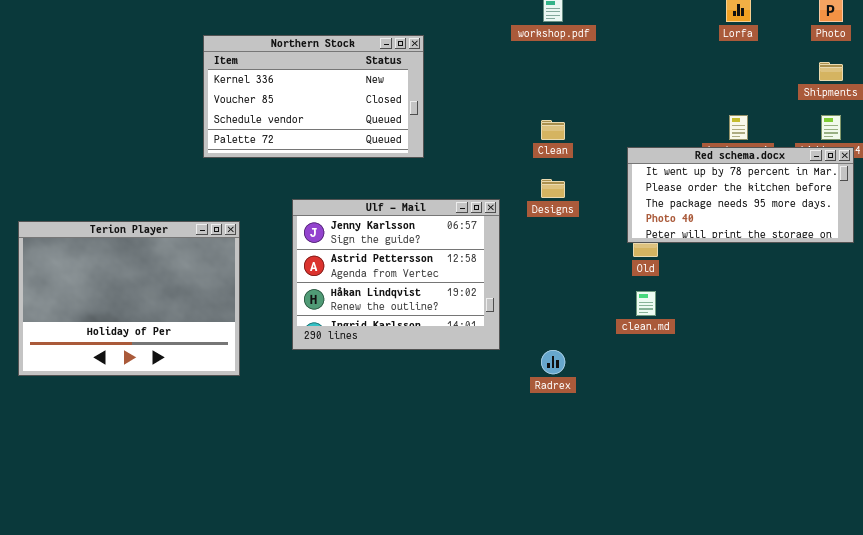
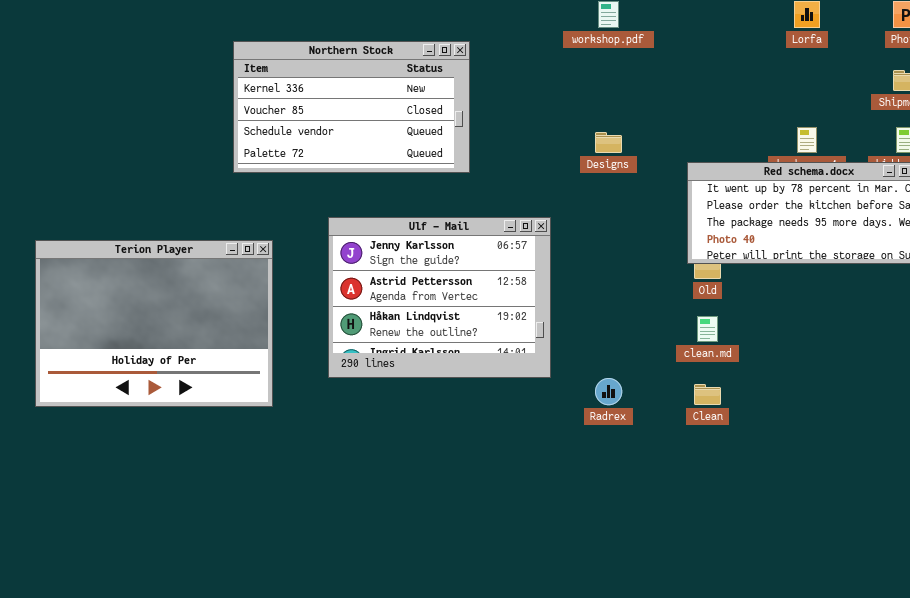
Clean: [541,120,565,140] -> [694,384,721,405], moved
Designs: [541,179,565,198] -> [595,132,622,153], moved

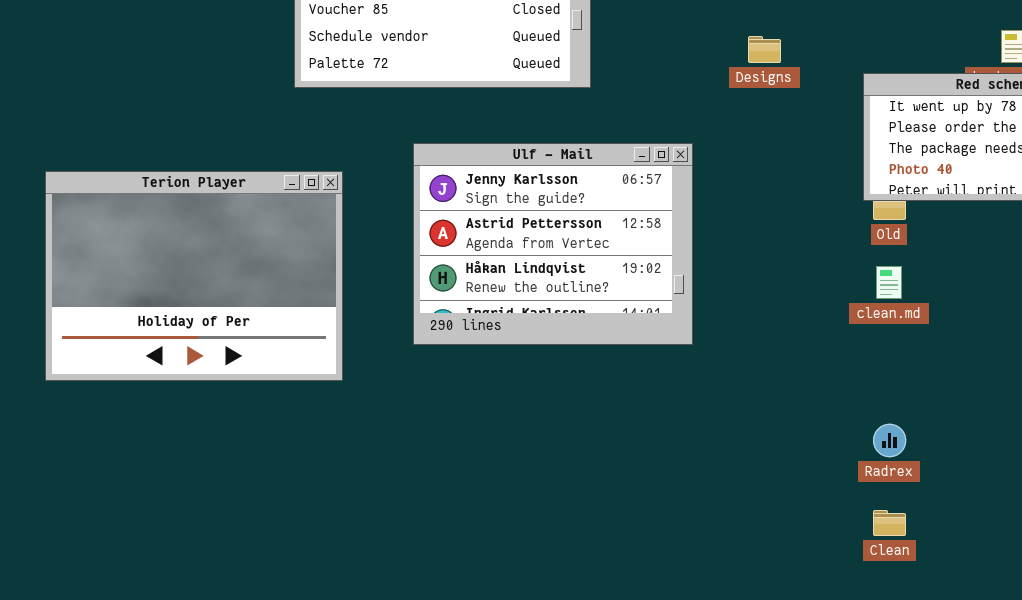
Radrex: [595,378,622,405] -> [873,424,906,457], moved
Clean: [694,384,721,405] -> [873,510,906,536], moved

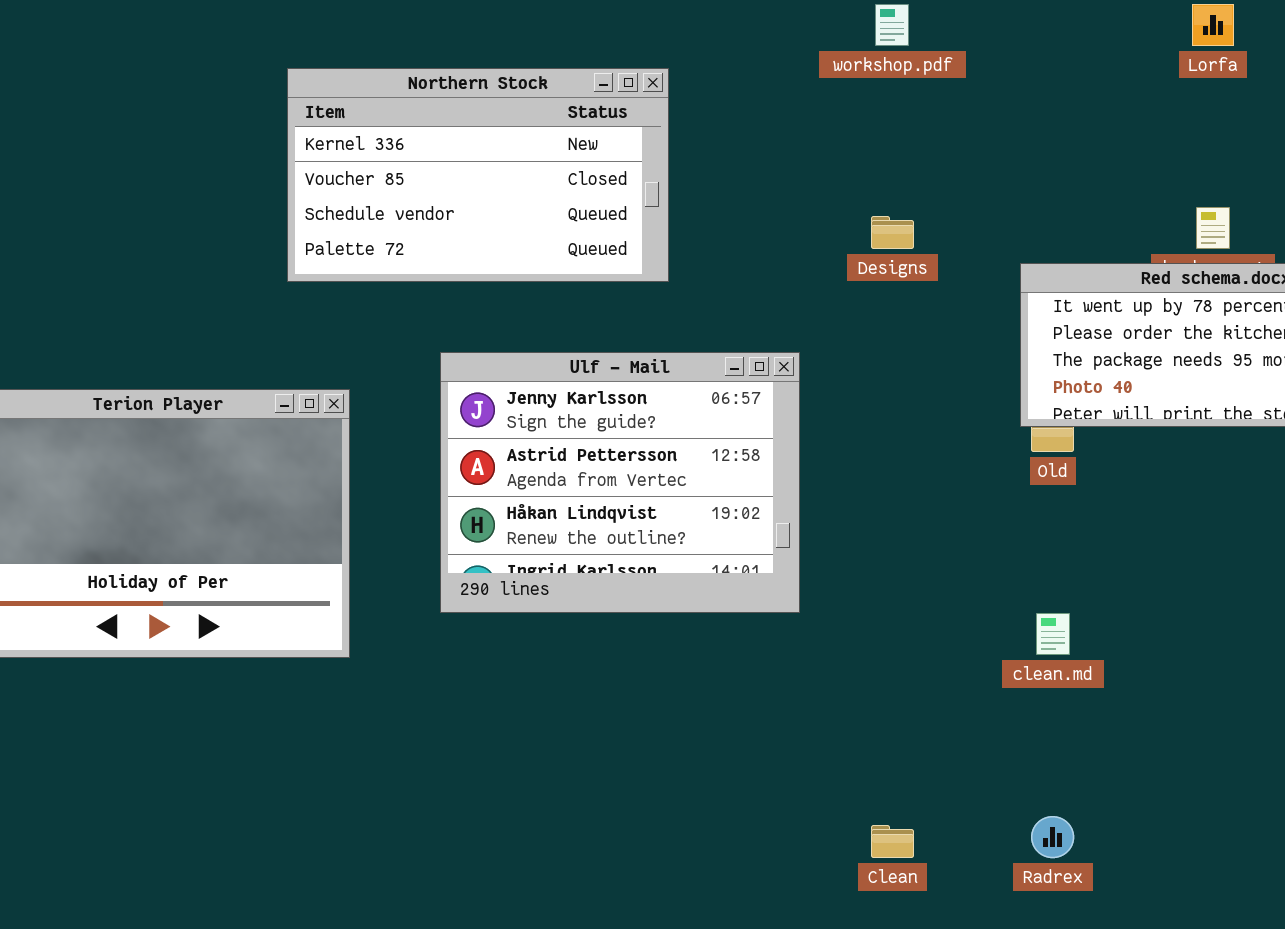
clean.md: [876,266,902,299] -> [1036,613,1070,655], moved
Radrex: [873,424,906,457] -> [1031,816,1074,858], moved
Clean: [873,510,906,536] -> [871,825,914,858], moved

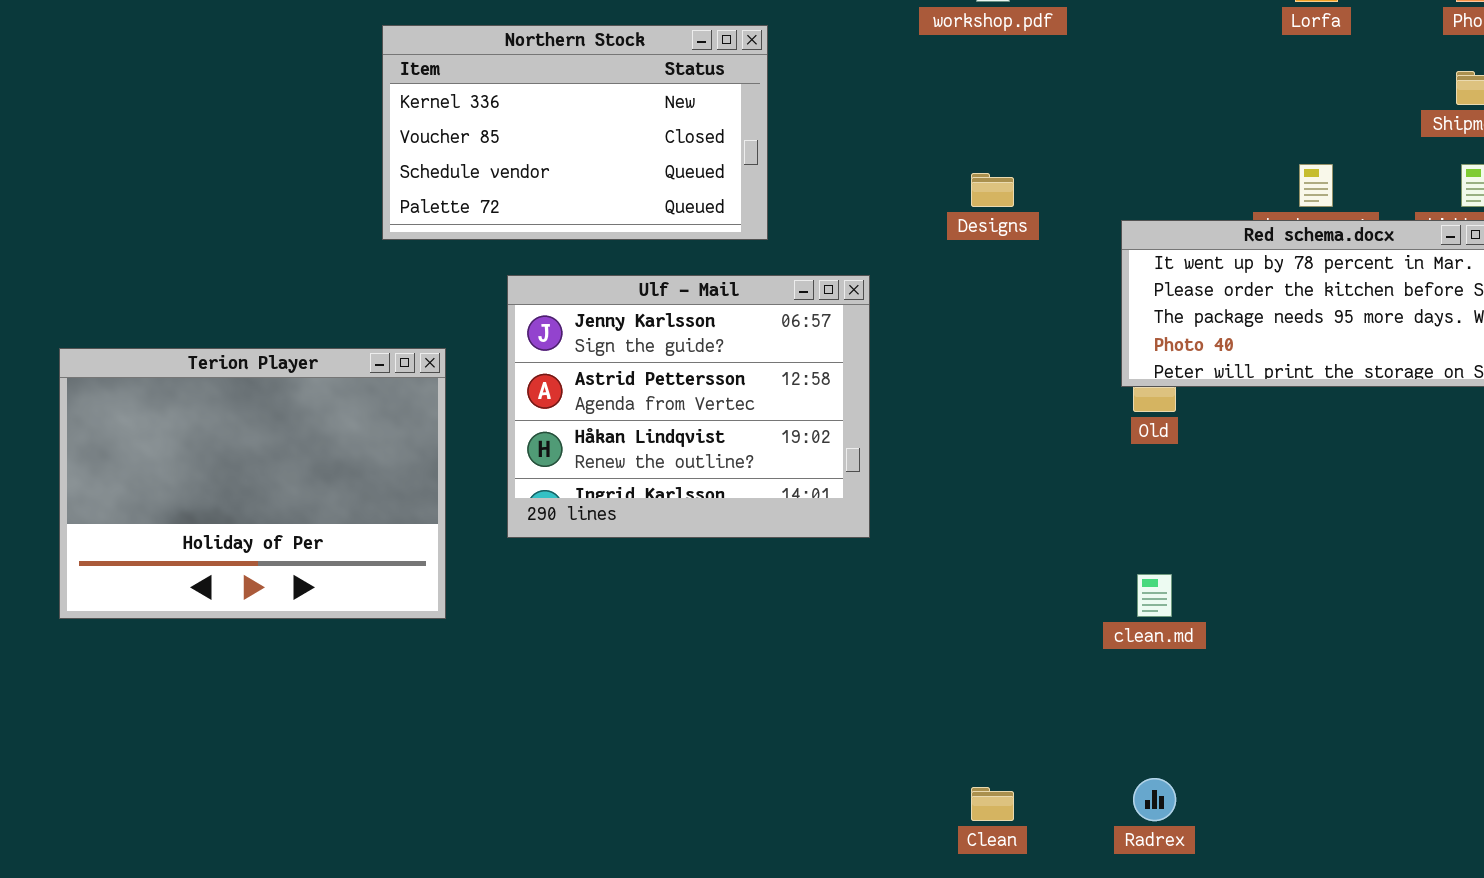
Ulf - Mail: [440,352,800,613] -> [507,275,870,538], moved

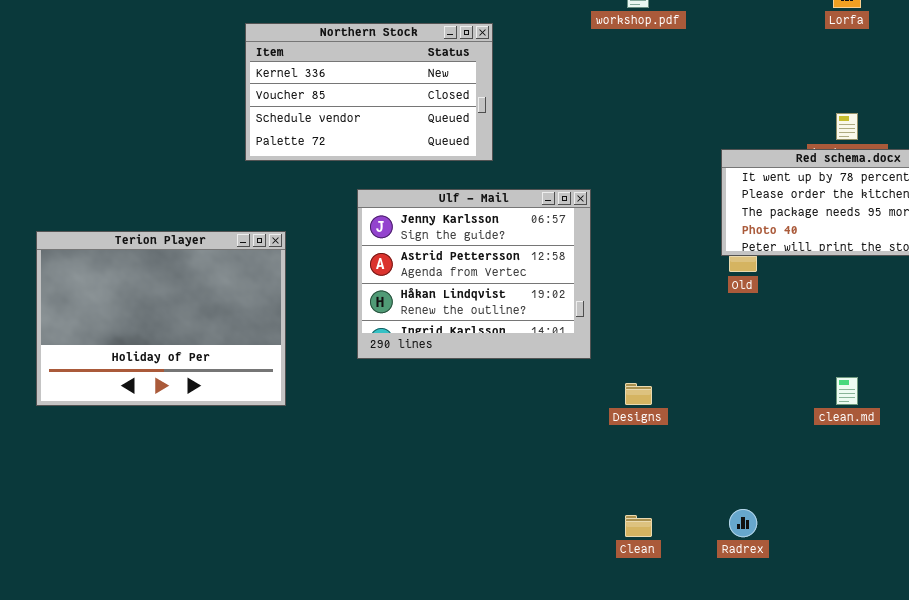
Designs: [971,173,1014,207] -> [625,383,652,405], moved
Ulf - Mail: [507,275,870,538] -> [357,189,591,359], moved
clean.md: [1137,574,1172,617] -> [836,377,858,405], moved

